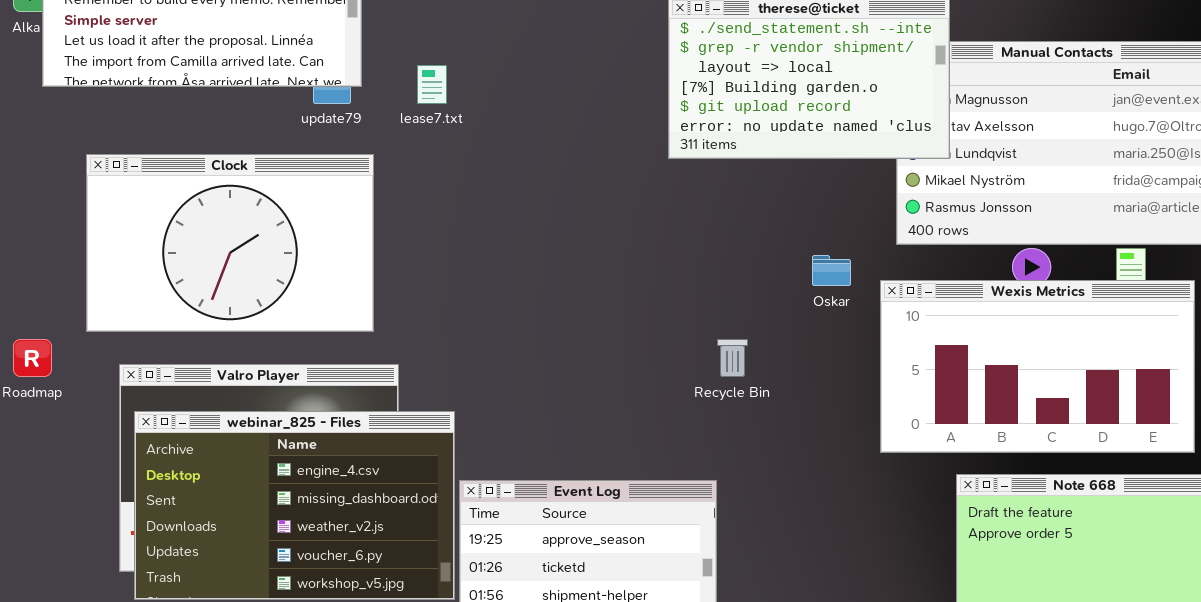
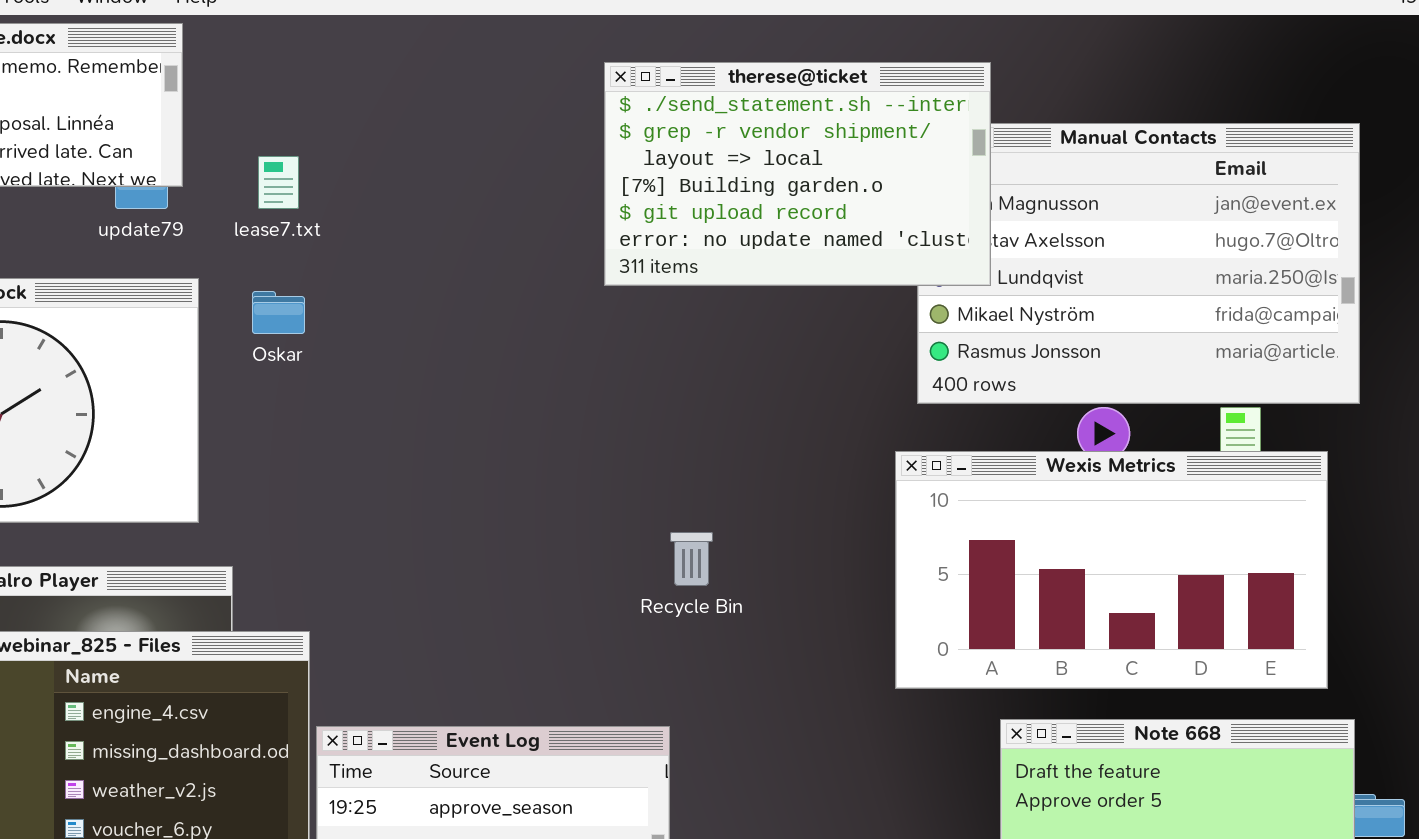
Oskar: [812,255,851,286] -> [252,291,305,334], moved

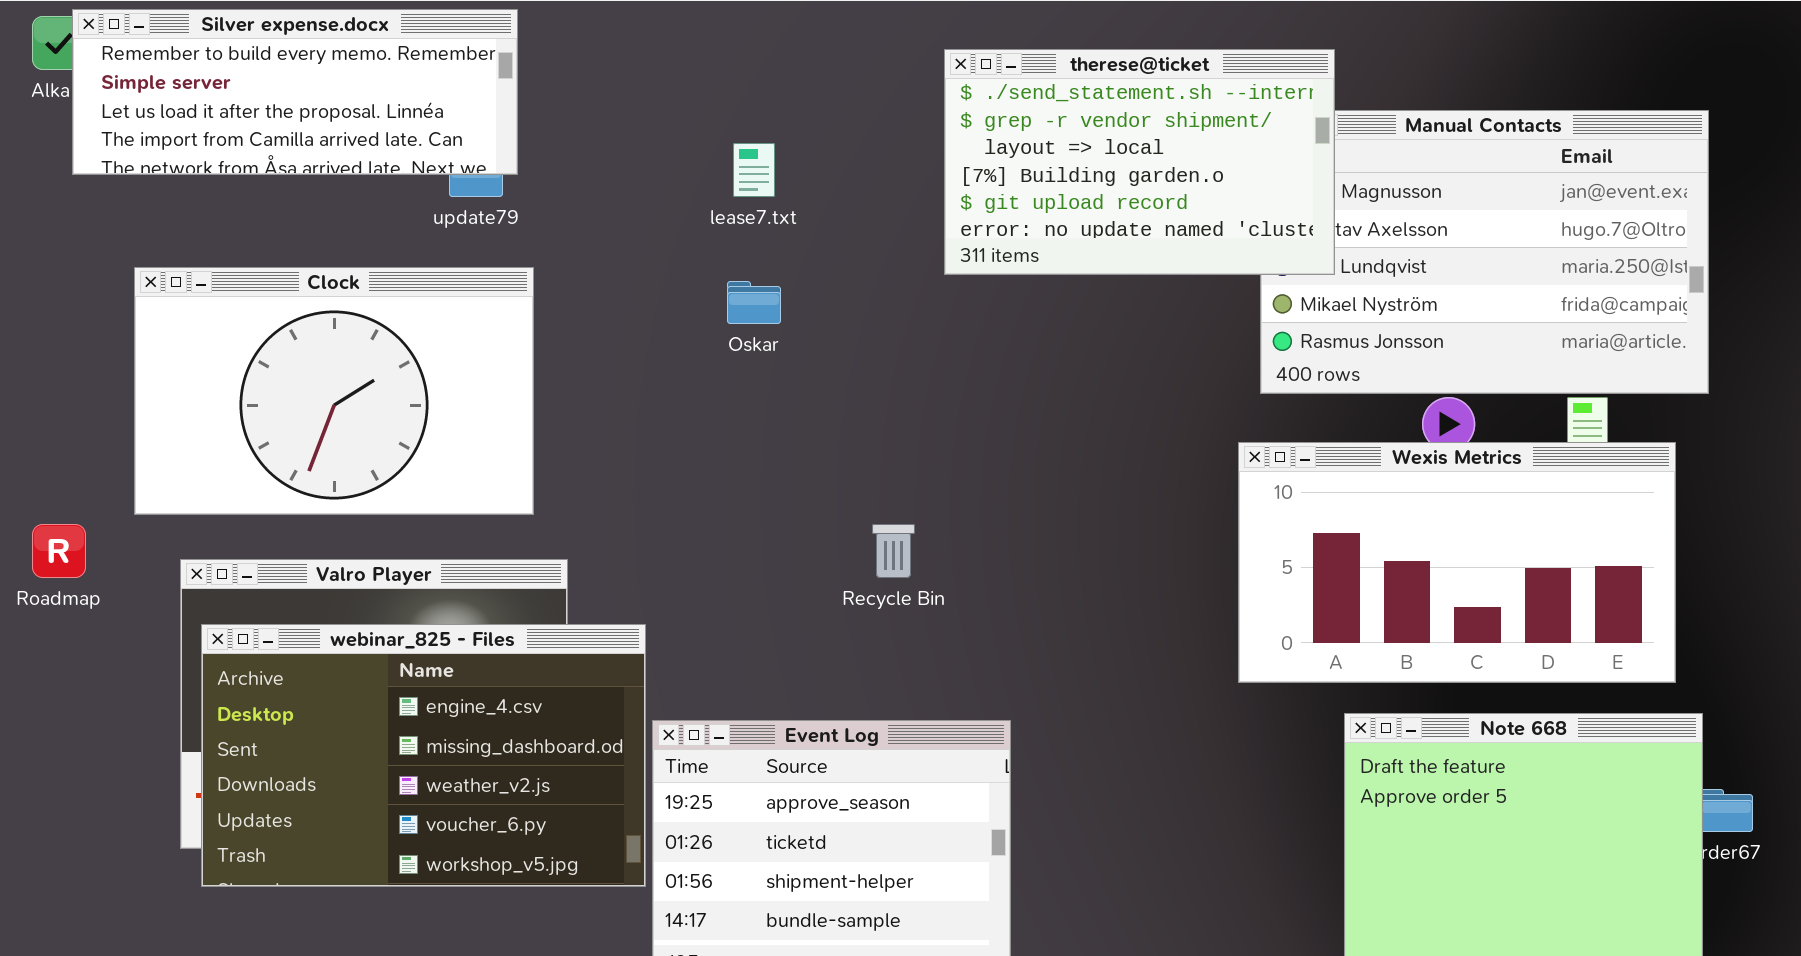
lease7.txt: [258,156,299,209] -> [733,143,775,197], moved
Oskar: [252,291,305,334] -> [727,281,781,324], moved
Recycle Bin: [670,532,713,586] -> [872,524,915,578], moved

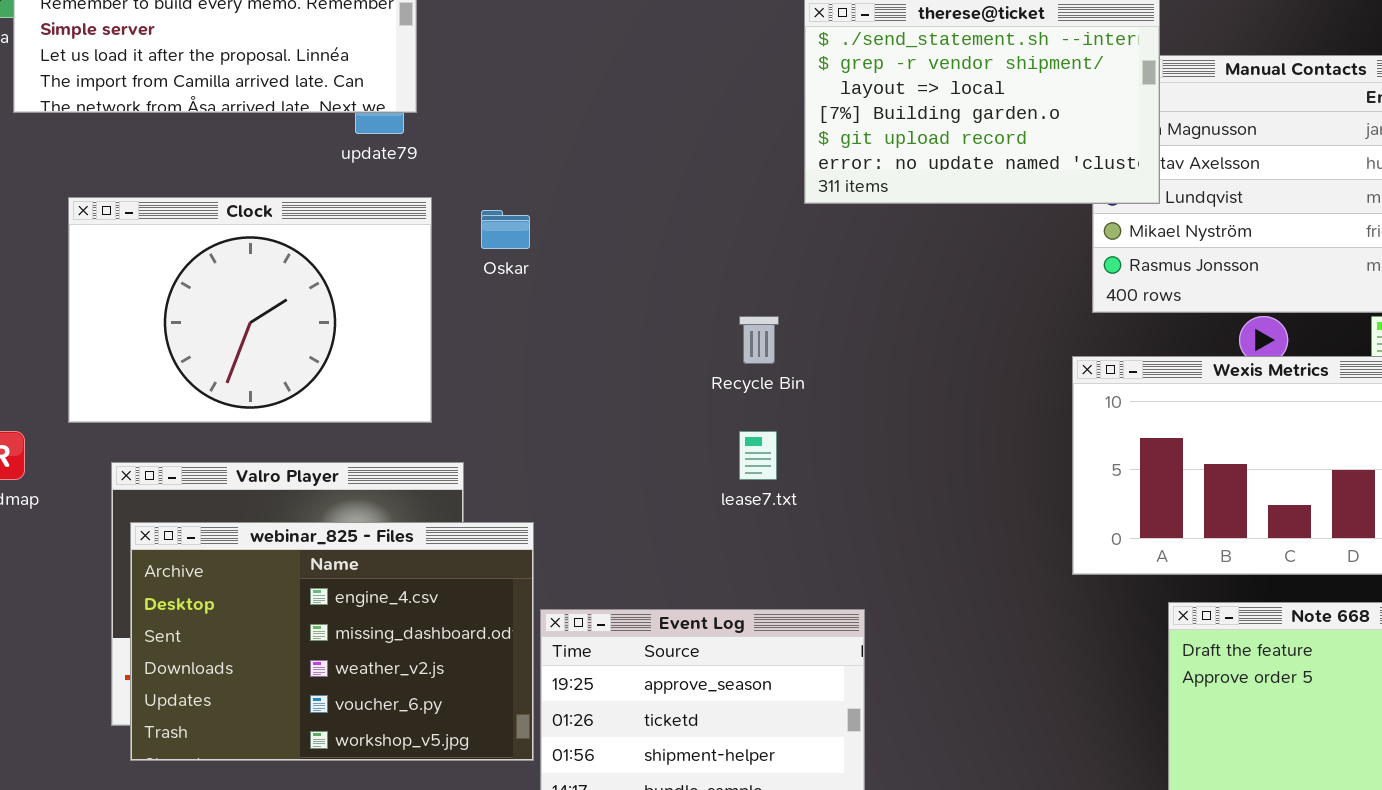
lease7.txt: [733,143,775,197] -> [739,431,777,480], moved
Oskar: [727,281,781,324] -> [481,210,530,249], moved
Recycle Bin: [872,524,915,578] -> [739,316,779,364], moved

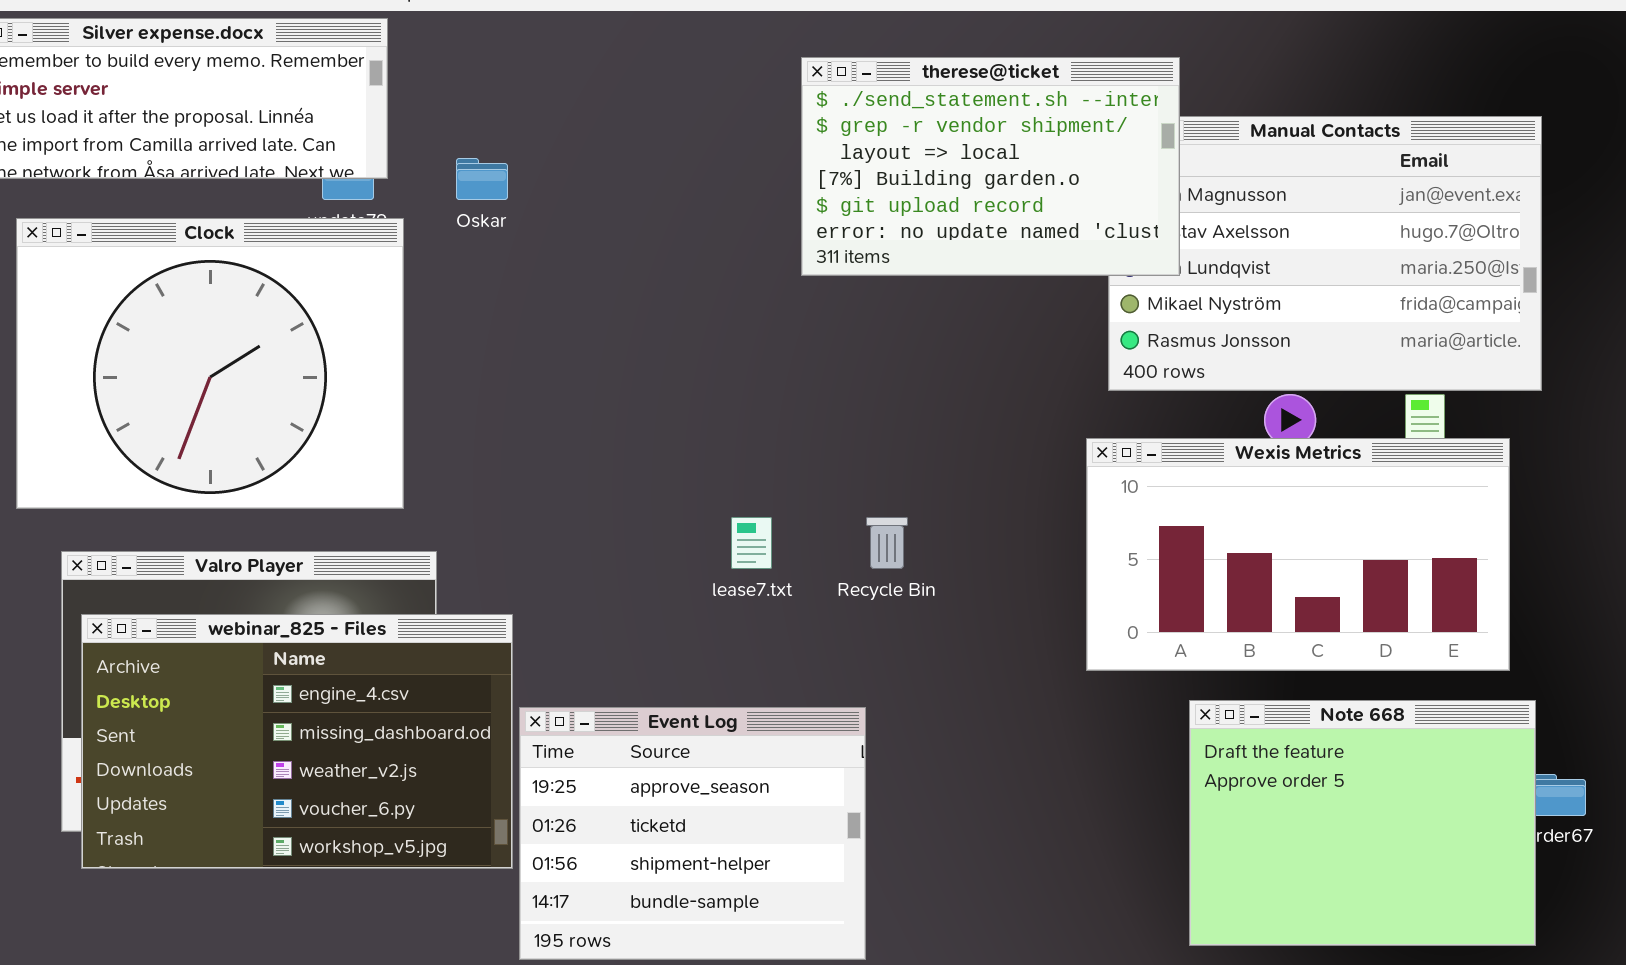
Clock: [68,197,432,423] -> [16,218,404,509], resized
Oskar: [481,210,530,249] -> [456,158,508,200], moved
Recycle Bin: [739,316,779,364] -> [866,517,908,569], moved

